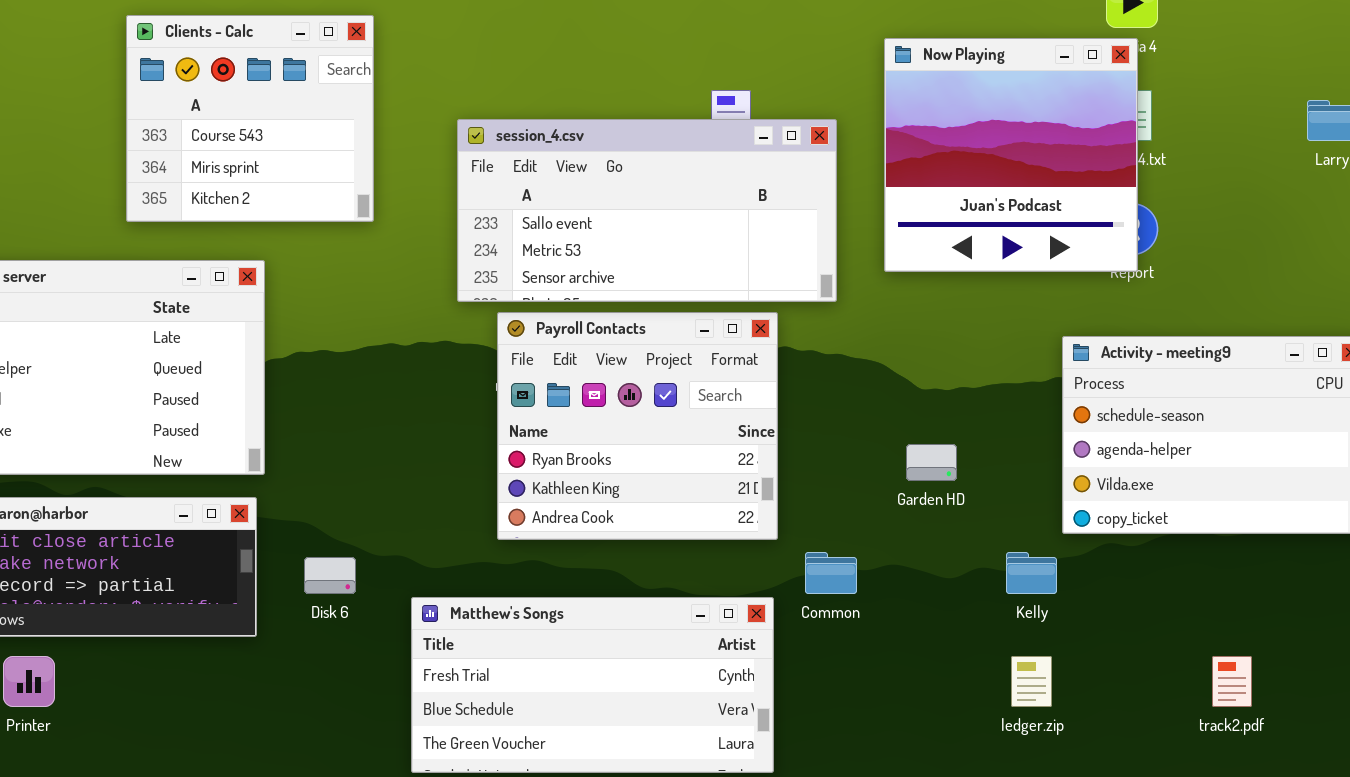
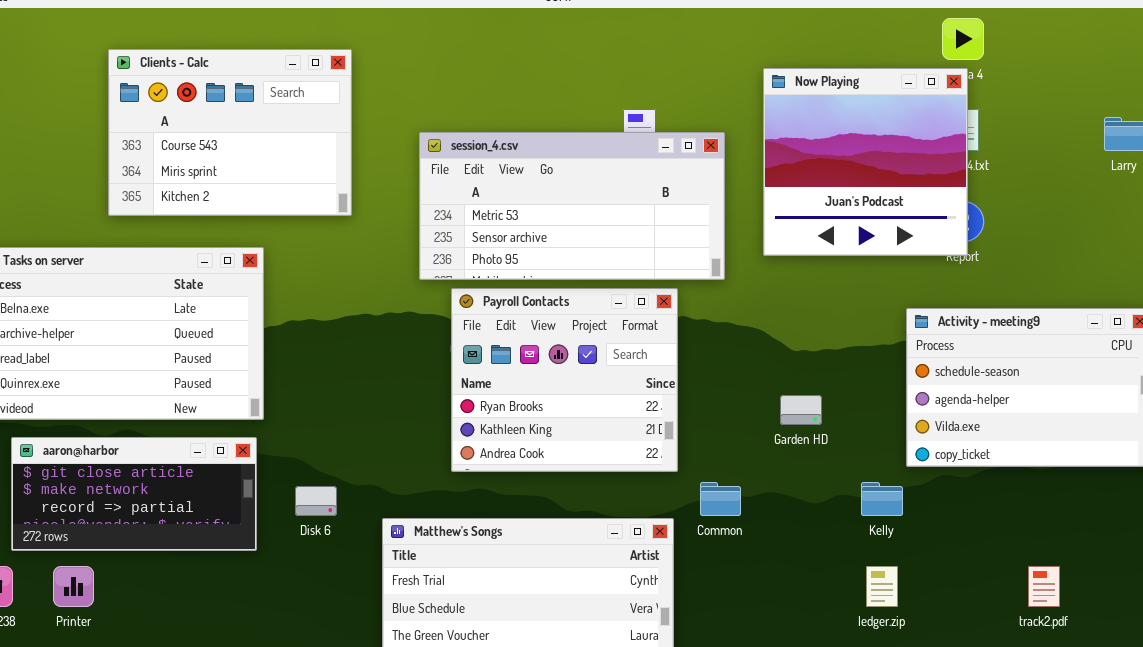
Clients - Calc: [126,15,374,222] -> [108,49,352,216], resized
session_4.csv: [457,119,837,302] -> [419,132,725,280], scrolled down 1 row

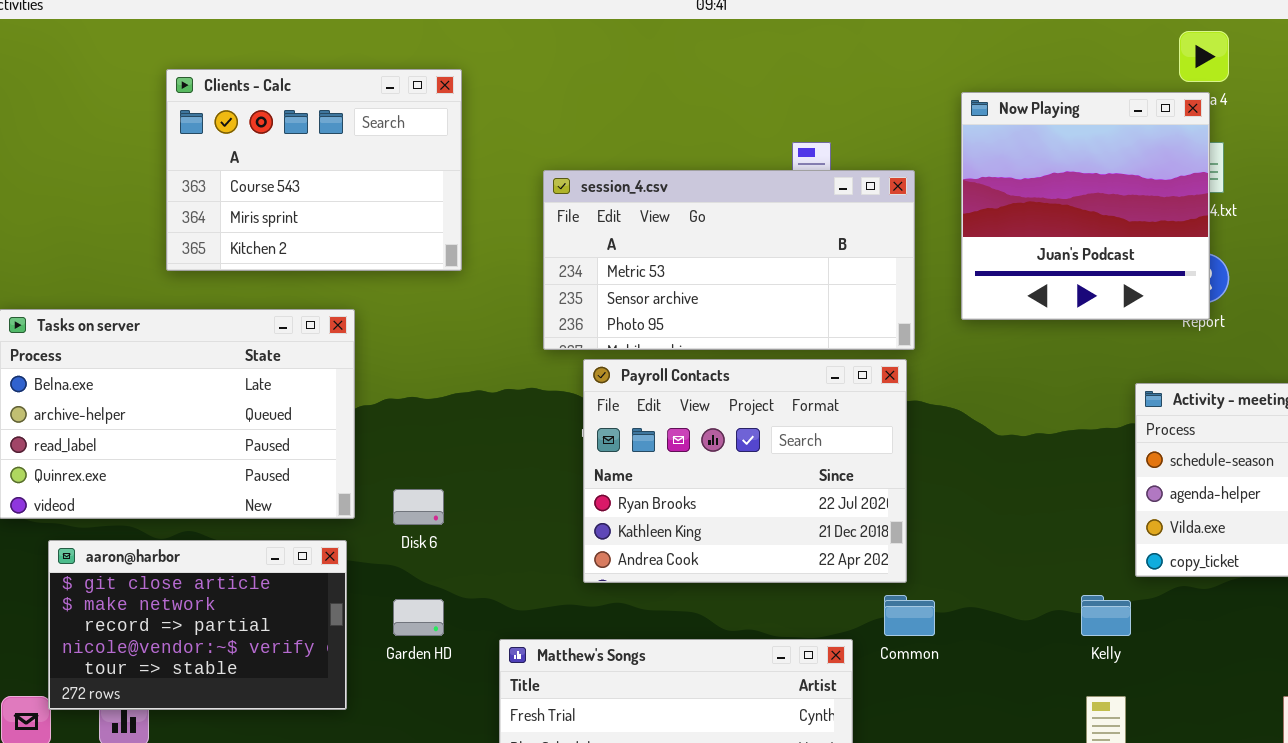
Payroll Contacts: [451,288,678,472] -> [583,359,907,583], resized
Garden HD: [780,395,822,425] -> [393,599,444,636], moved
aaron@harbor: [11,437,257,551] -> [48,540,347,710], resized
Disk 6: [295,486,337,516] -> [393,489,444,525], moved

